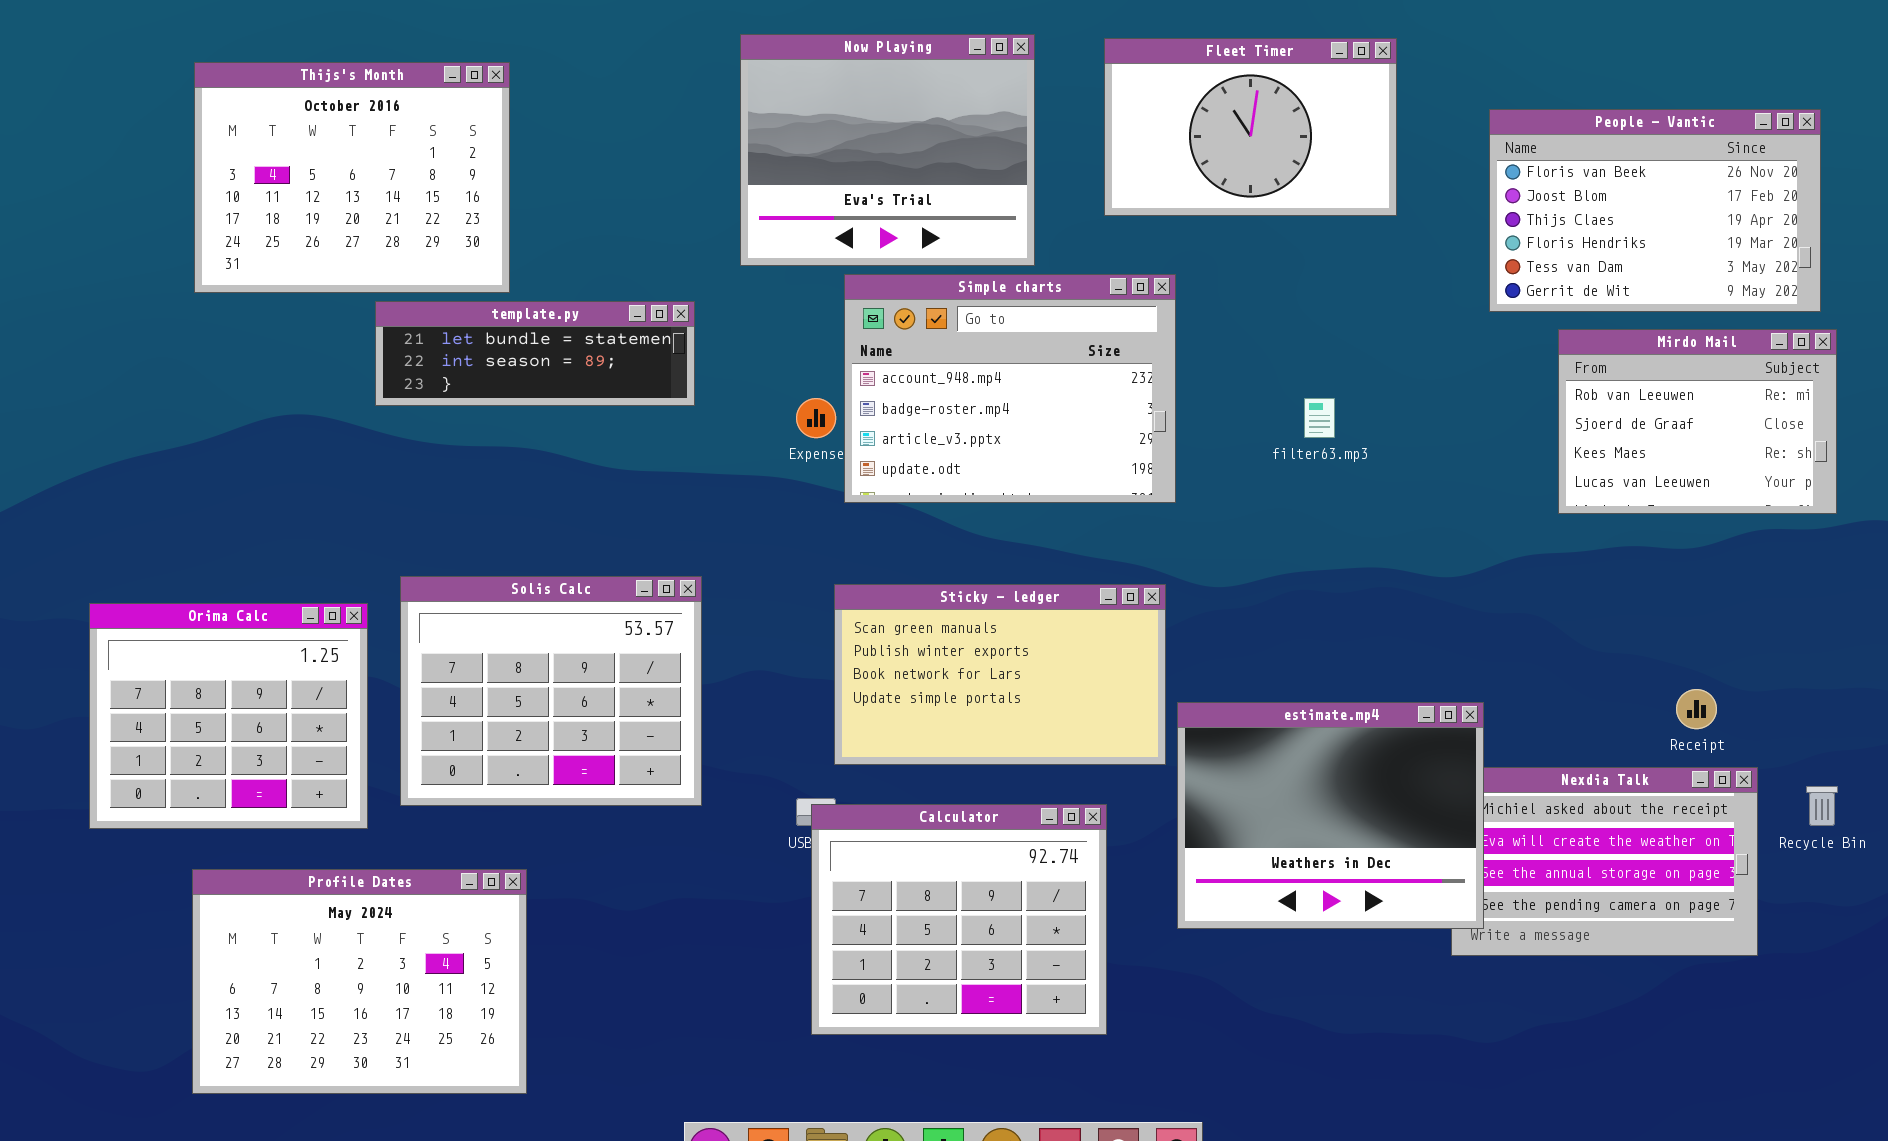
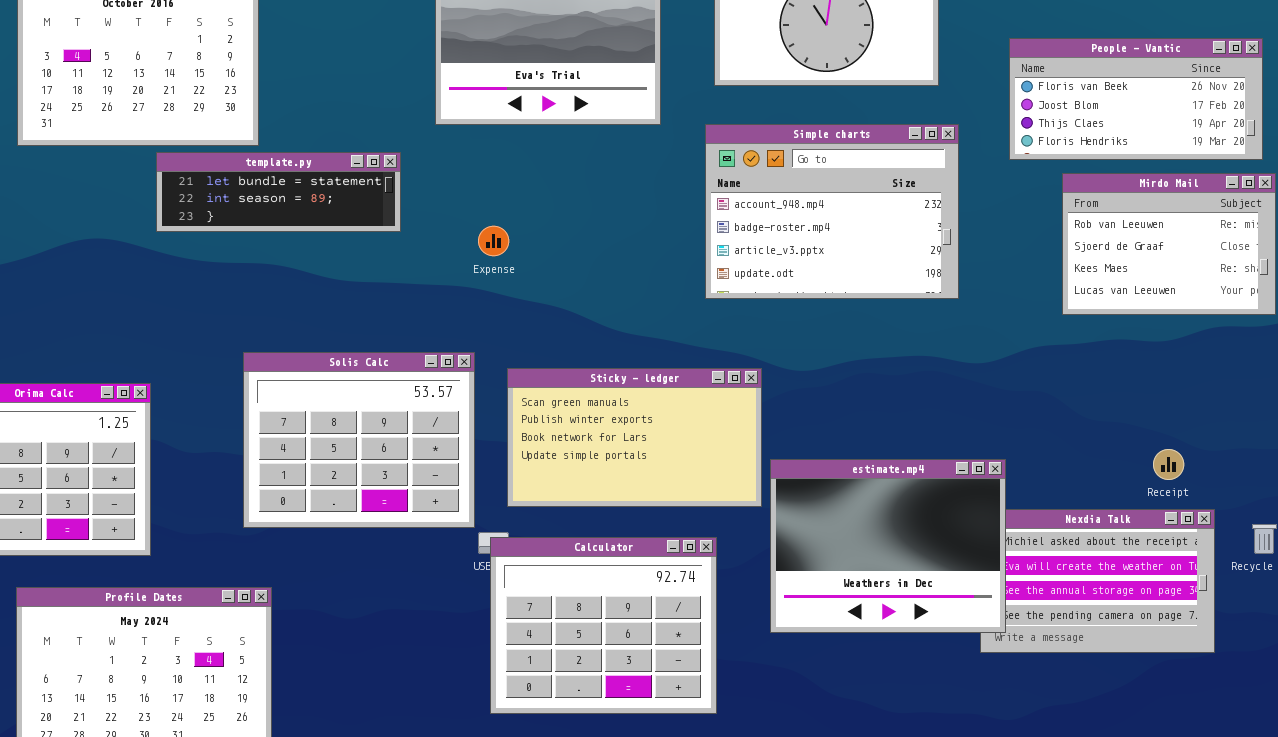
People - Vantic: [1489,109,1821,312] -> [1009,38,1263,160], resized
Simple charts: [844,274,1176,503] -> [705,124,959,299], moved
Solis Calc: [400,576,702,806] -> [243,352,475,528], moved

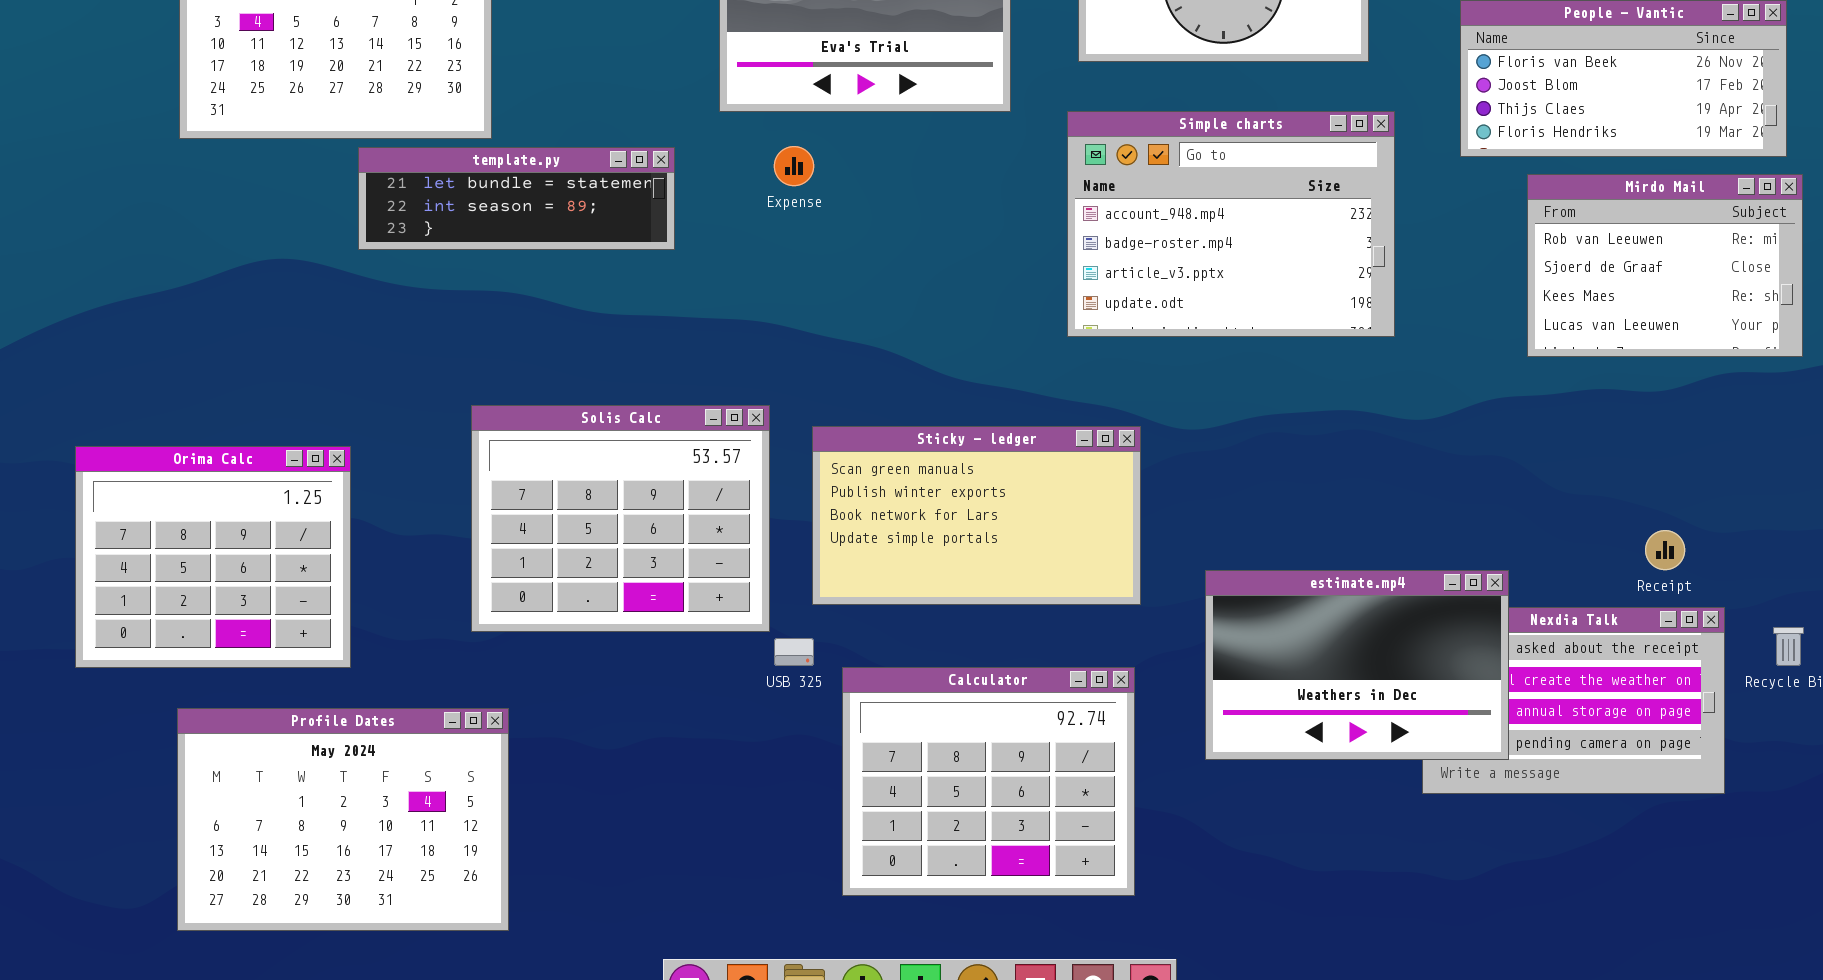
Expense: [478,226,509,256] -> [774,146,814,186], moved
estimate.mp4: [770,459,1006,633] -> [1205,570,1509,760], moved, resized
Calculator: [490,537,717,714] -> [842,667,1135,896], moved

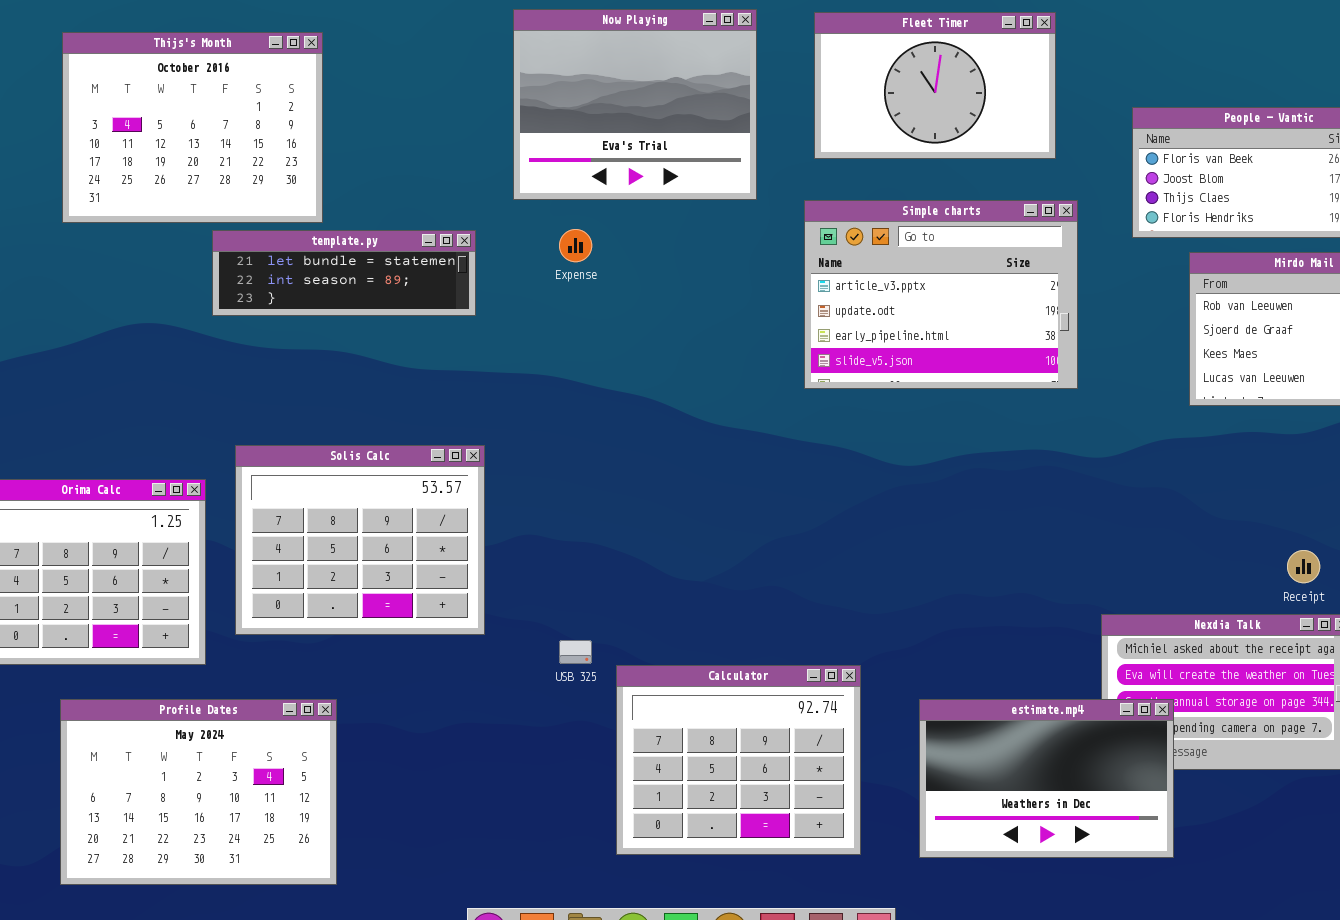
Simple charts: [1067,111,1395,337] -> [804,200,1078,389], scrolled down 2 rows
Solis Calc: [471,405,770,632] -> [235,445,485,635], moved
Sticky - ledger: [812,426,1141,605] -> none, closed
estimate.mp4: [1205,570,1509,760] -> [919,699,1174,858], moved

